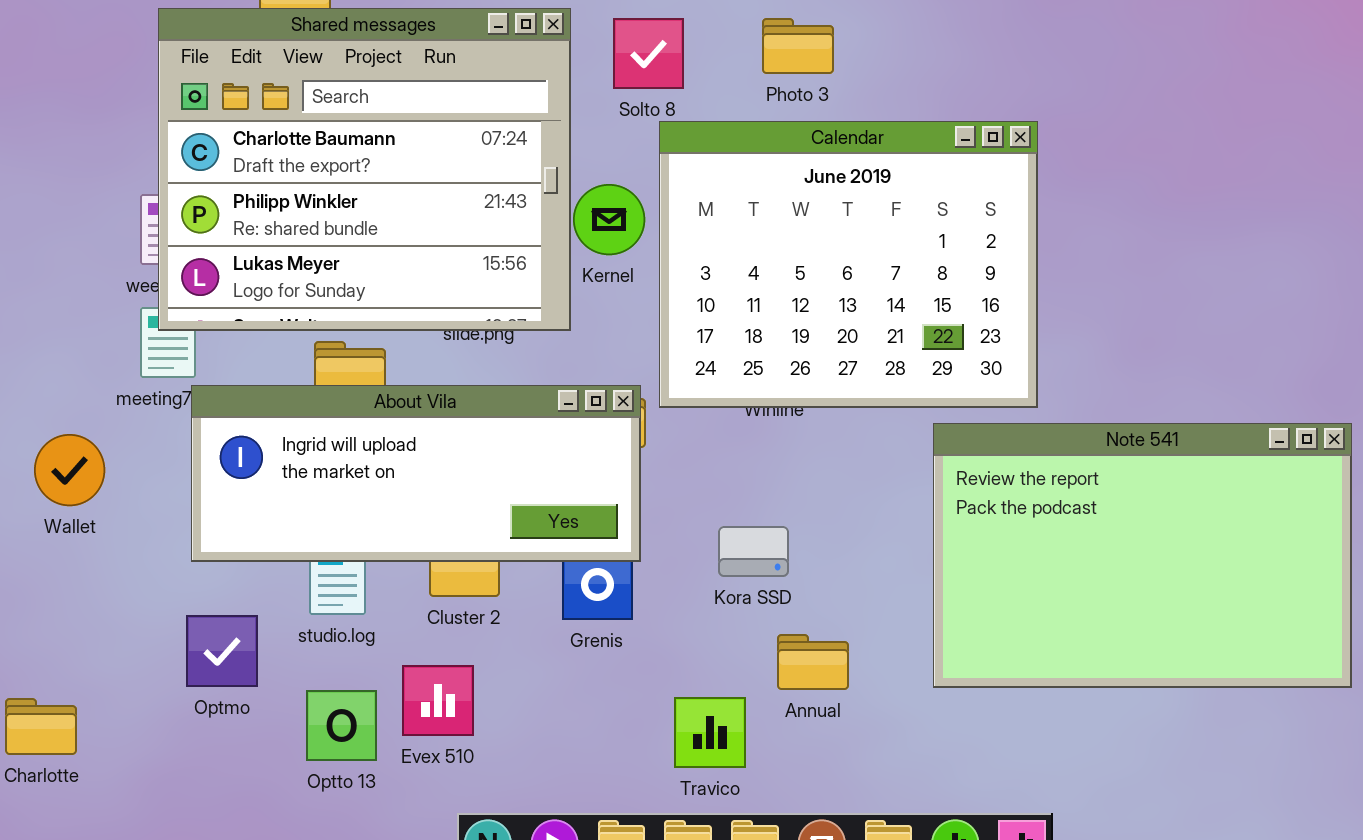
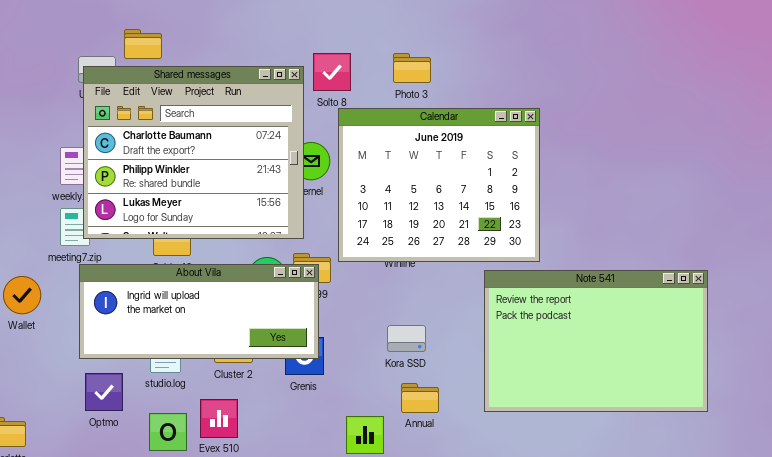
Shared messages: [158,8,571,331] -> [83,66,304,239], moved
About Vila: [191,385,641,562] -> [79,264,319,359], moved
Kora SSD: [718,526,789,577] -> [387,325,426,352], moved

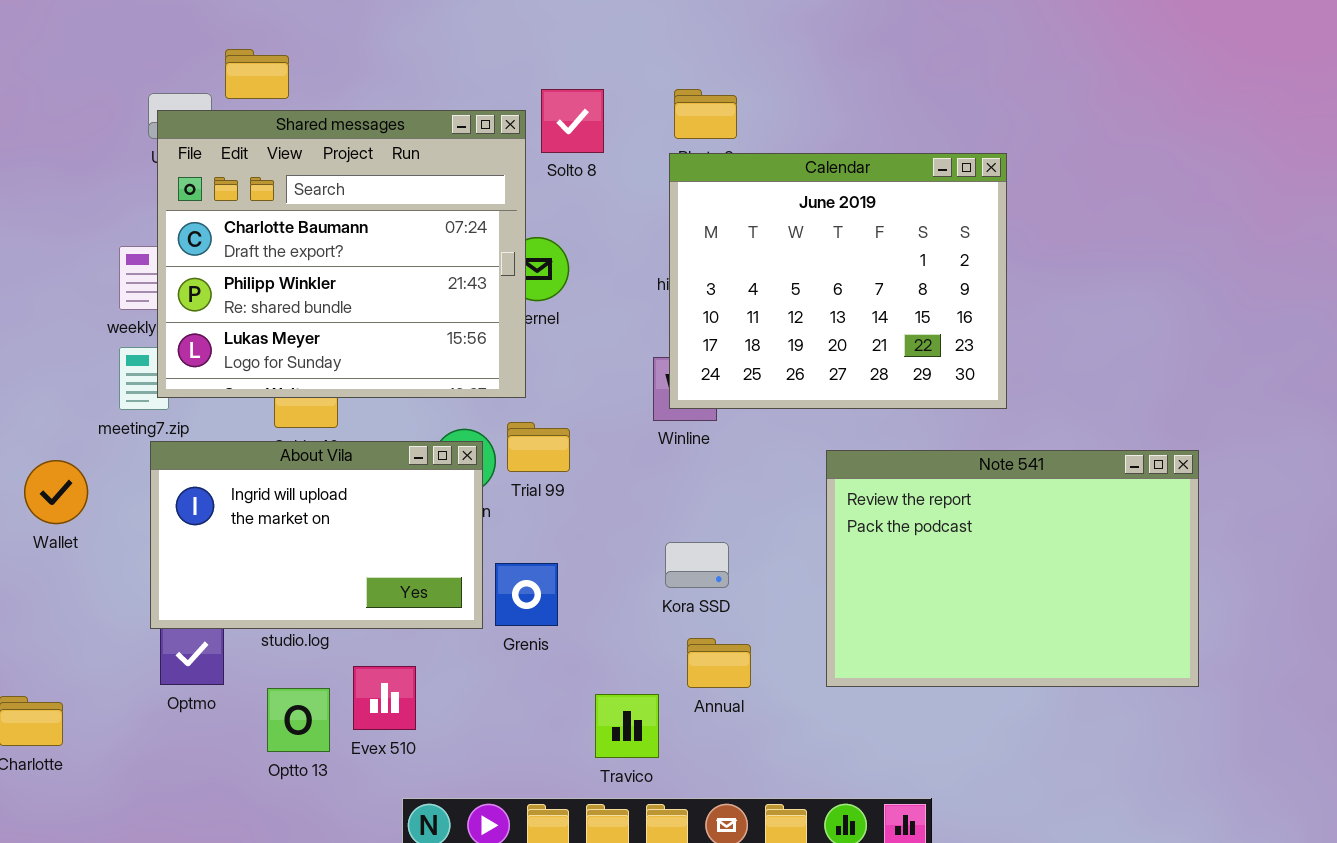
Calendar: [338,108,540,262] -> [669,153,1007,409], moved
About Vila: [79,264,319,359] -> [150,441,483,629], resized

